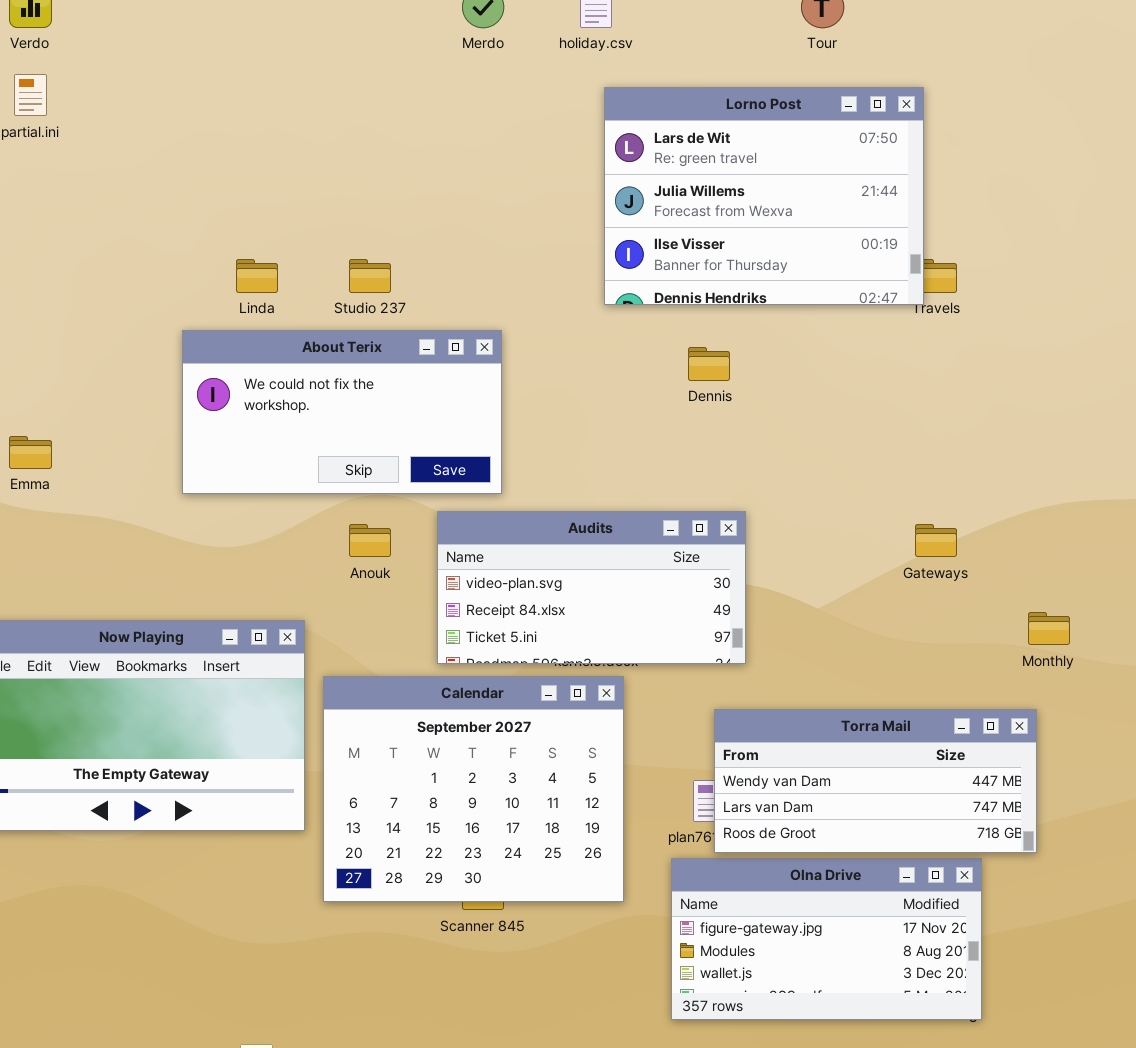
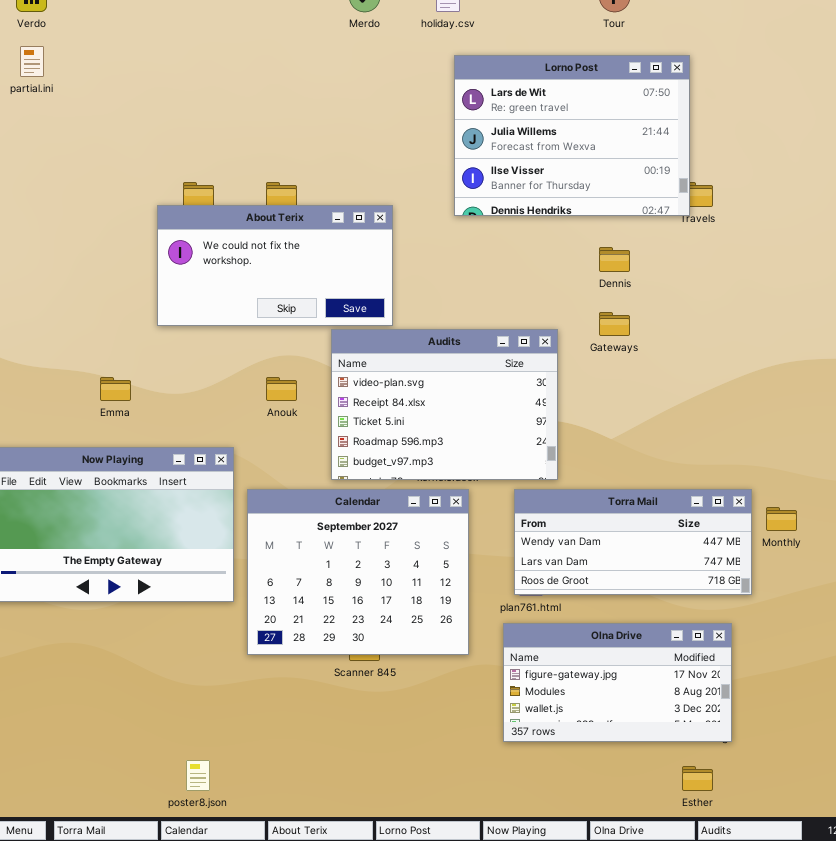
About Terix: [182,330,502,494] -> [157,205,393,326], moved
Dennis: [688,347,730,381] -> [599,247,630,272], moved
Emma: [9,436,52,469] -> [100,377,131,401], moved
Audits: [437,511,746,664] -> [331,329,558,480], resized
Gateways: [915,524,957,557] -> [599,312,630,336], moved
Monthly: [1028,612,1070,645] -> [766,507,797,531], moved
Torra Mail: [714,709,1037,853] -> [514,489,752,595], moved

